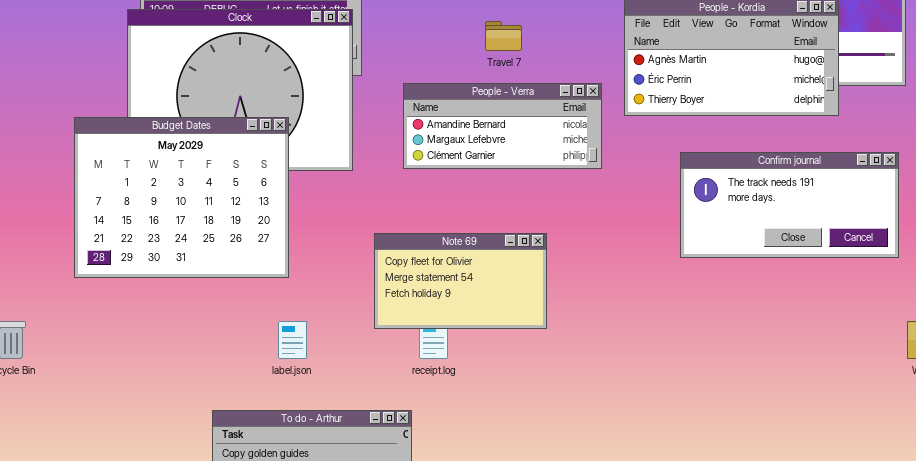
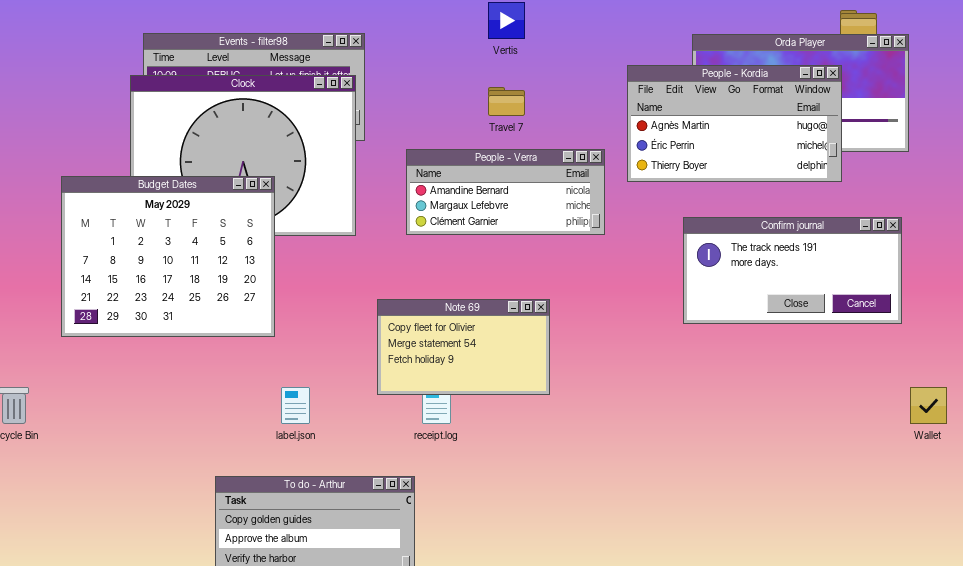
Budget Dates: [74,117,289,278] -> [61,176,275,337], moved

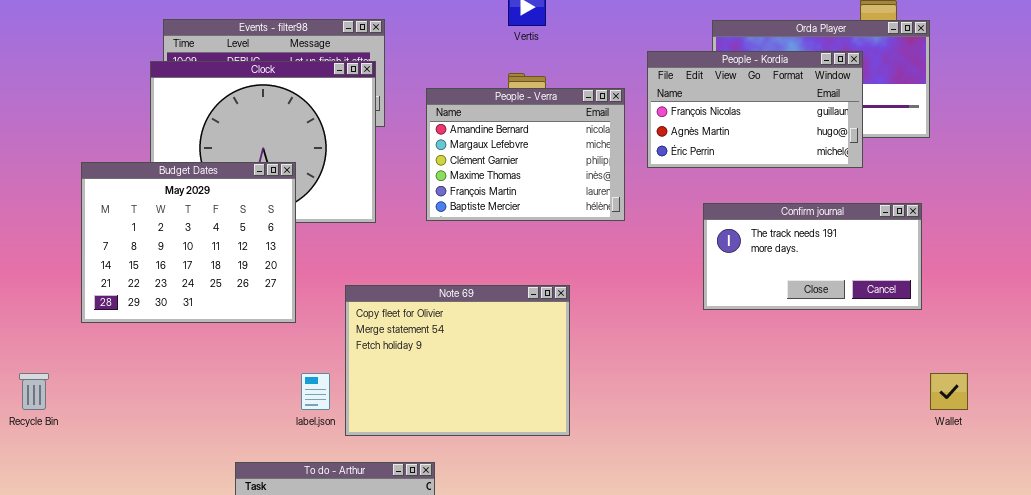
People - Kordia: [627,65,842,182] -> [647,51,863,168], scrolled up 1 row
People - Verra: [406,149,605,235] -> [426,88,625,221], resized
Note 69: [377,299,550,395] -> [345,285,570,436], resized

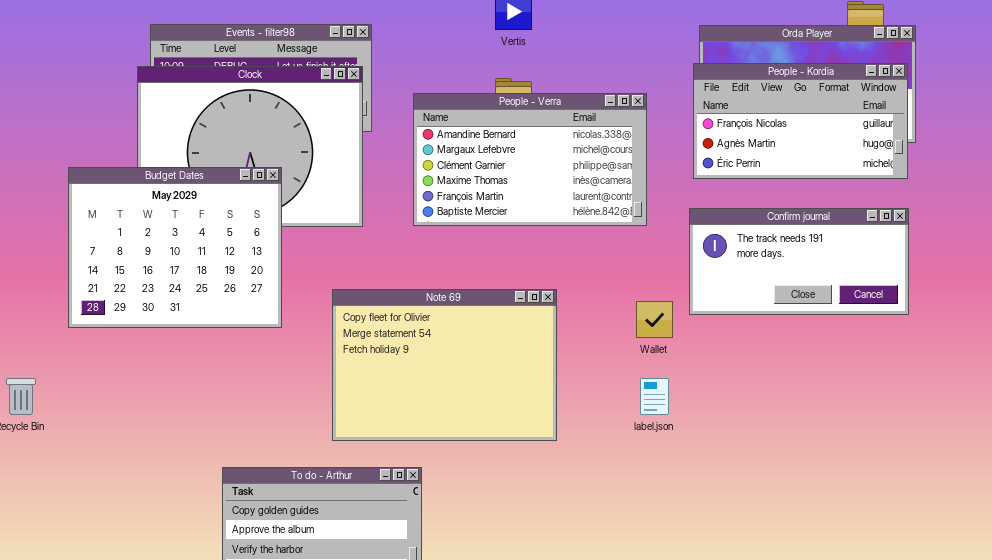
People - Kordia: [647,51,863,168] -> [693,63,908,179], moved
People - Verra: [426,88,625,221] -> [413,93,647,226], resized
label.json: [301,373,330,410] -> [640,378,669,415], moved
Wallet: [930,373,968,410] -> [636,301,673,338], moved

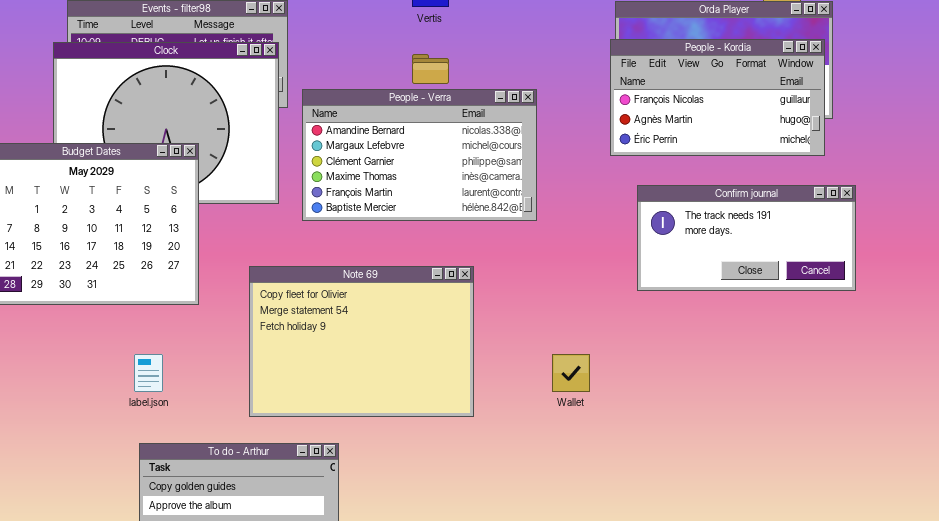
People - Verra: [413,93,647,226] -> [302,89,537,221], moved
Confirm journal: [689,208,909,315] -> [637,185,856,291], moved
Wallet: [636,301,673,338] -> [552,354,590,392], moved
label.json: [640,378,669,415] -> [134,354,163,392], moved

